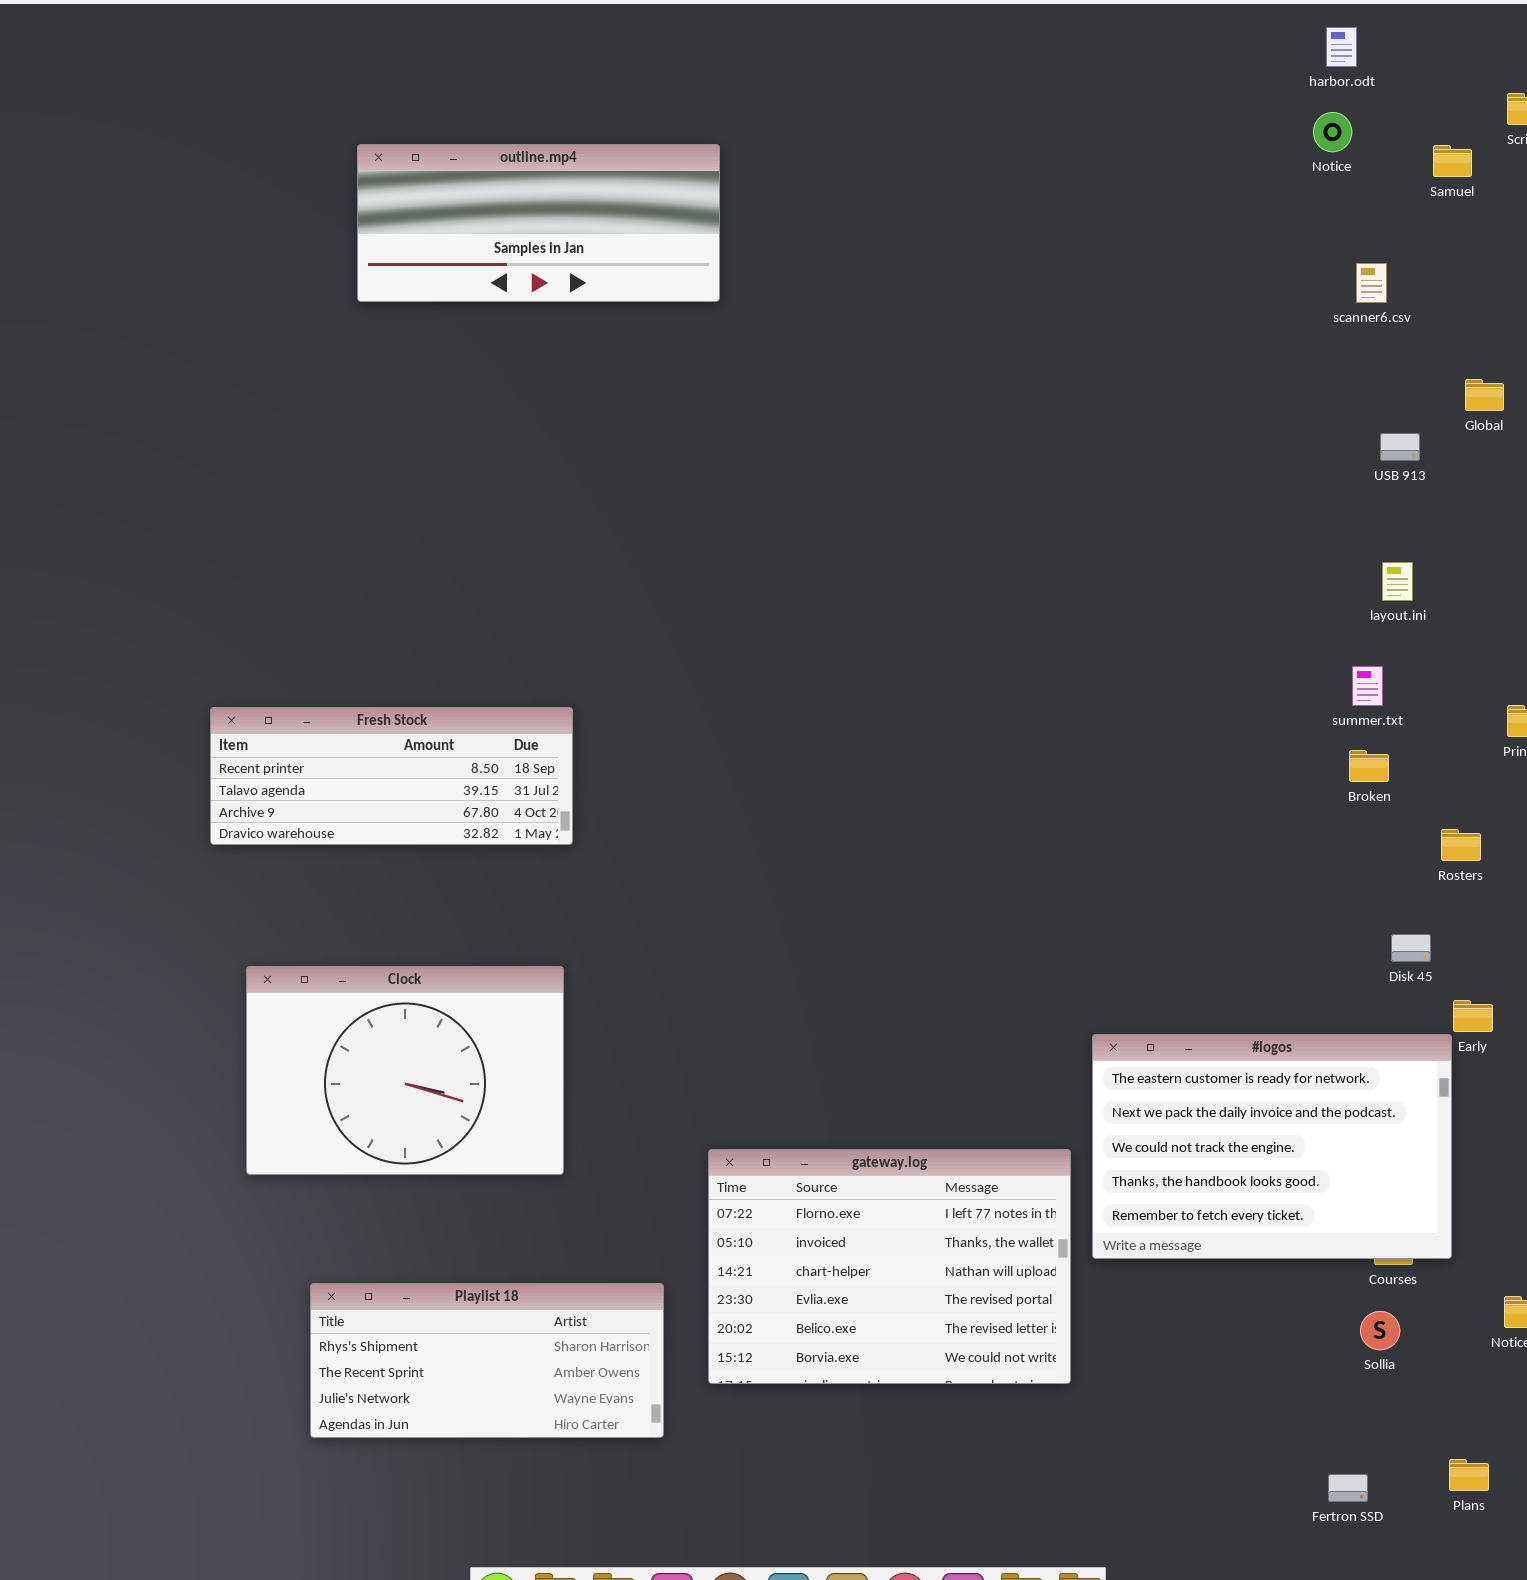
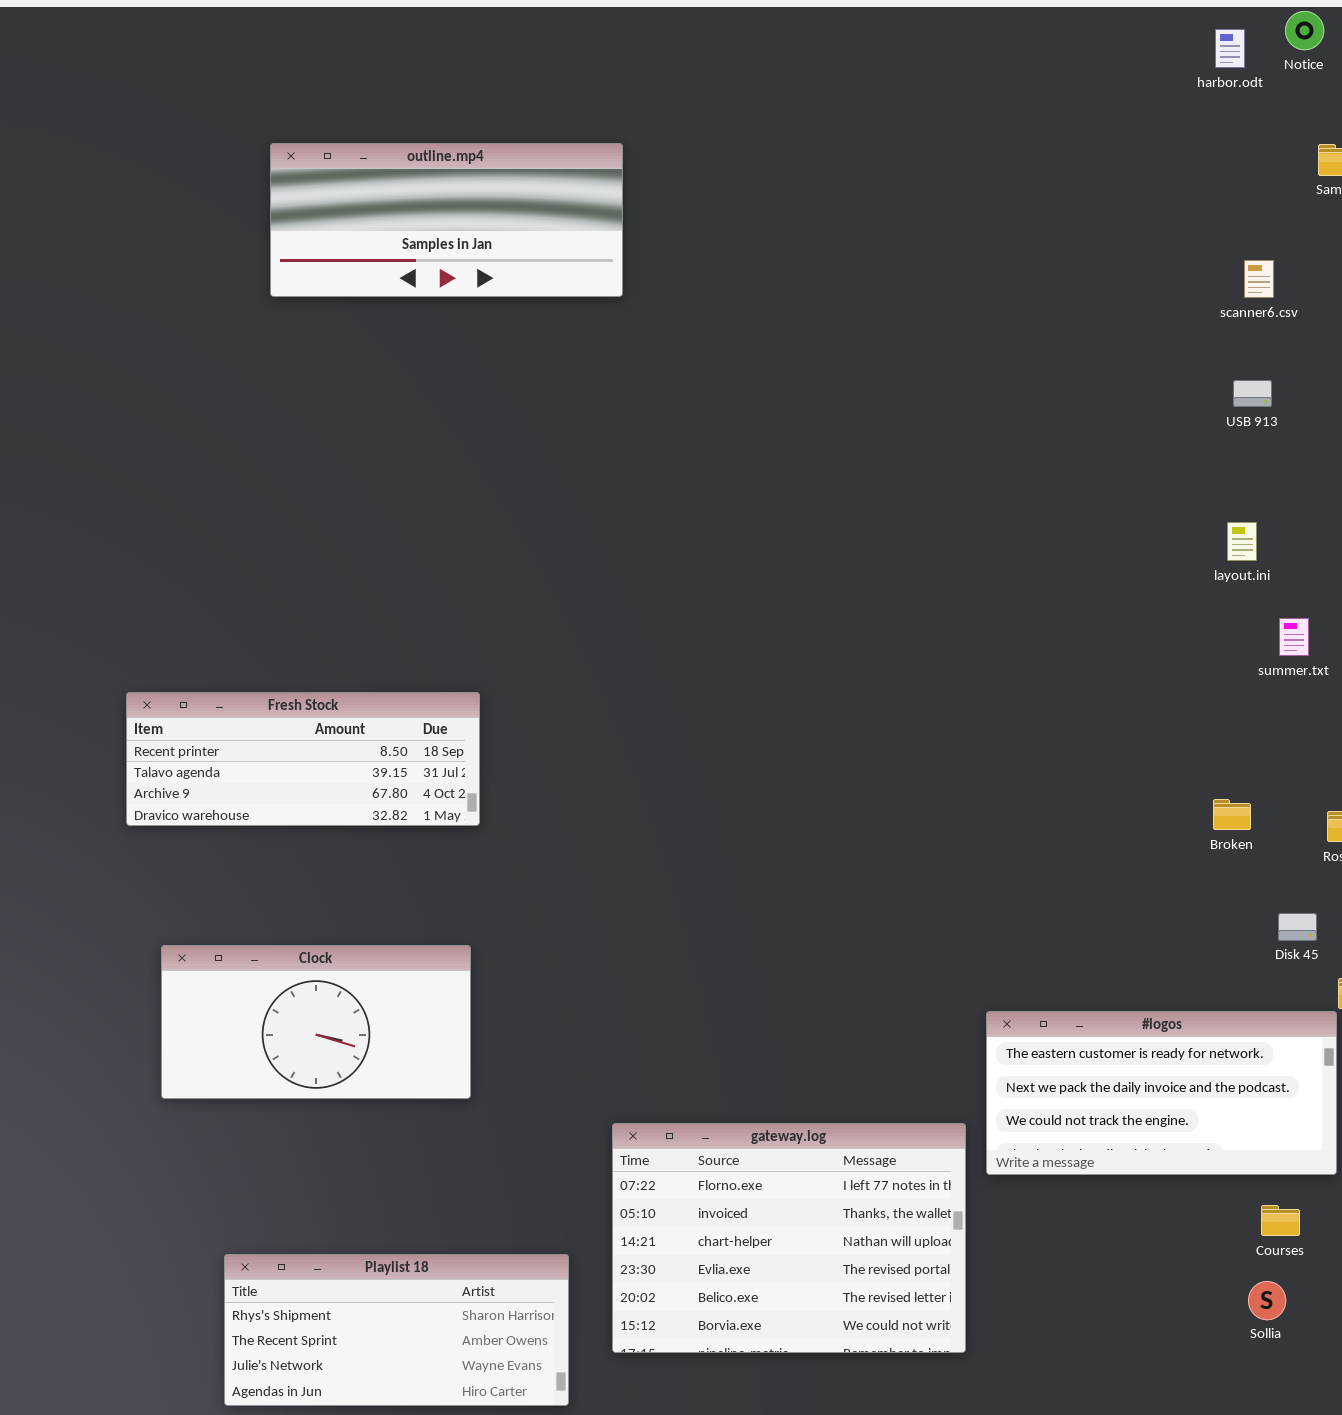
Notice: [1313,112,1352,152] -> [1285,11,1324,50], moved
USB 913: [1380,433,1420,461] -> [1233,380,1272,407], moved
layout.ini: [1382,562,1413,601] -> [1227,522,1257,561], moved
summer.txt: [1352,666,1383,706] -> [1279,618,1309,656], moved
Broken: [1349,750,1389,782] -> [1213,799,1251,830], moved
Clock: [246,966,564,1175] -> [161,945,471,1099], resized
#logos: [1092,1034,1452,1259] -> [986,1011,1337,1175], resized

